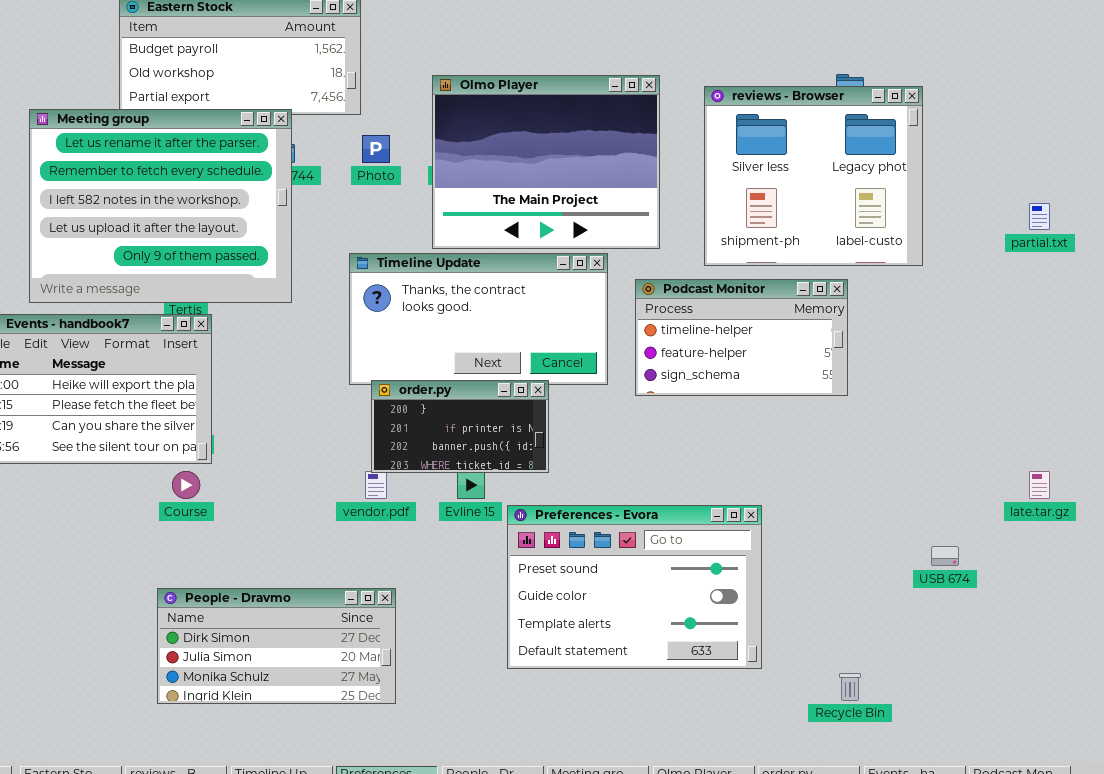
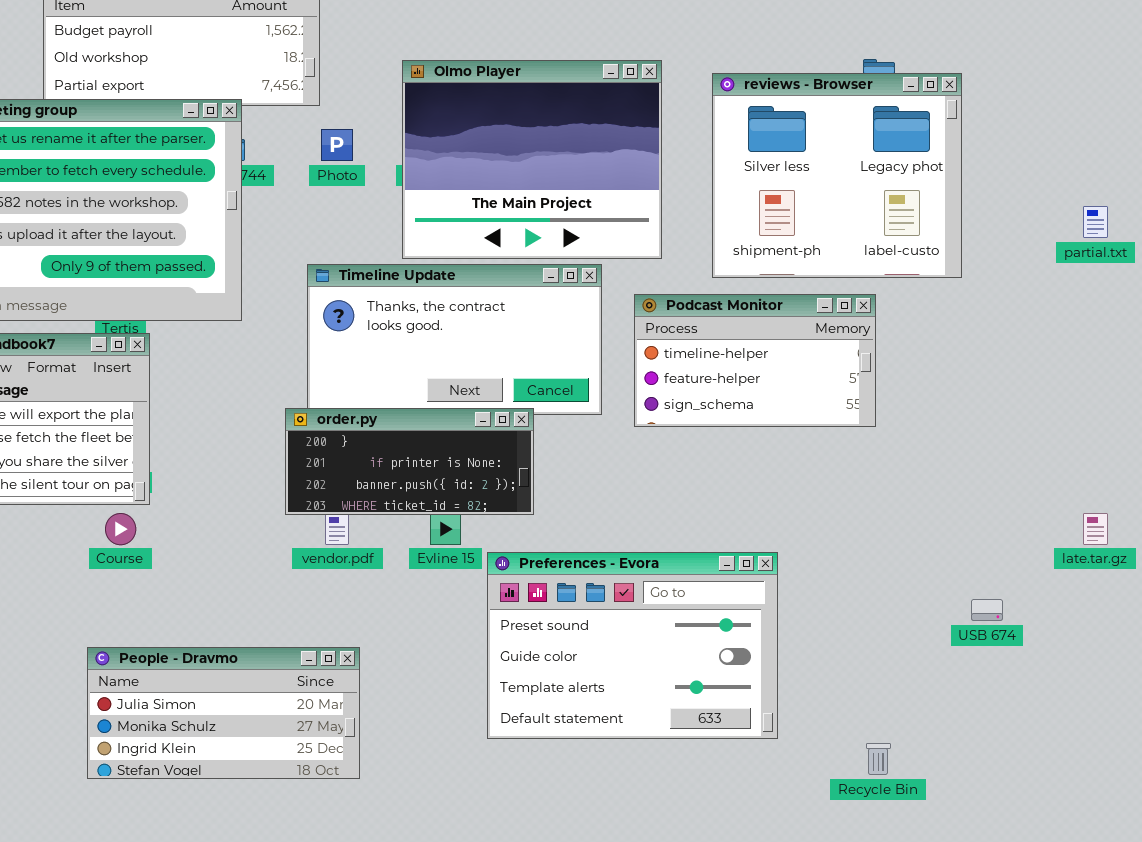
order.py: [371,380,549,473] -> [285,408,534,515], resized
People - Dravmo: [157,588,396,704] -> [87,647,360,779], scrolled down 1 row

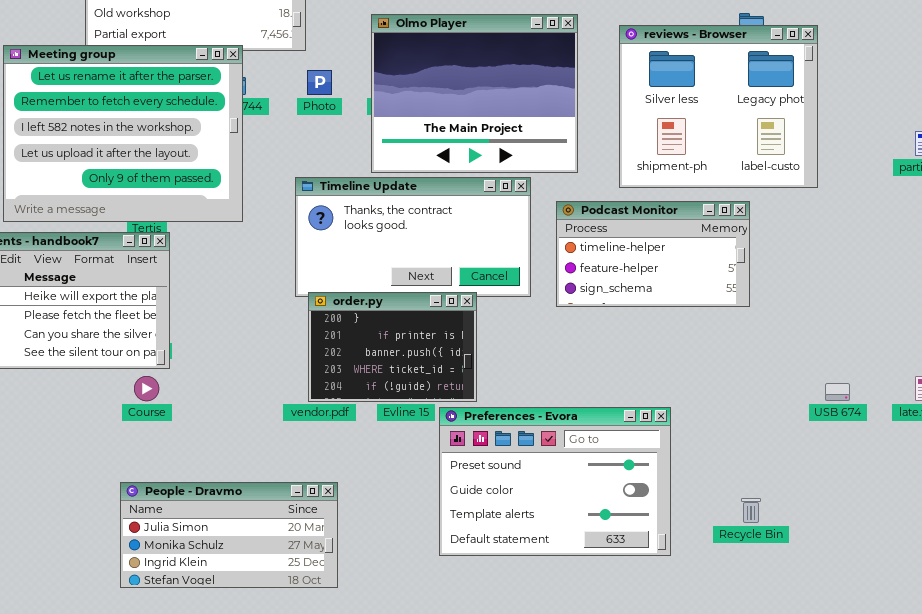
order.py: [285,408,534,515] -> [308,292,477,402], resized
USB 674: [971,599,1003,621] -> [825,383,850,401], moved
Recycle Bin: [866,743,891,775] -> [741,498,761,523], moved

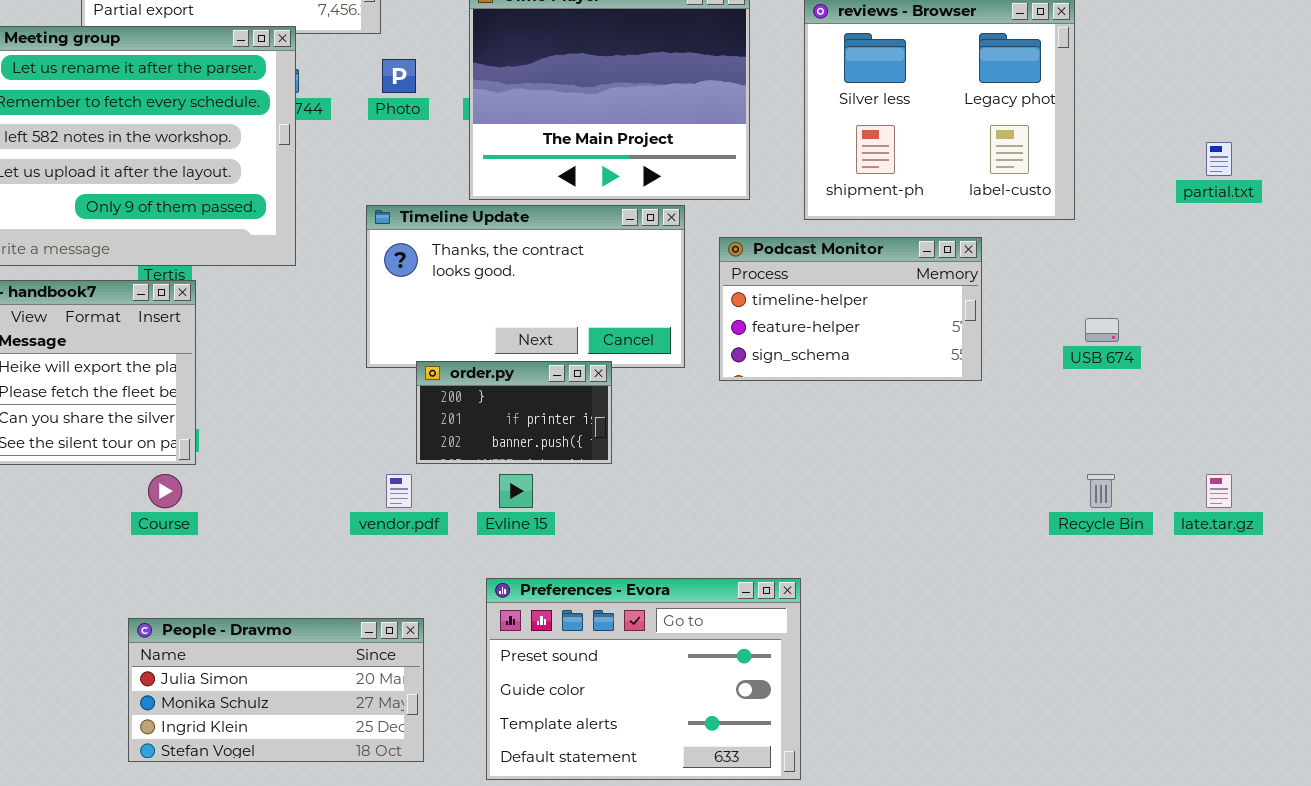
order.py: [308,292,477,402] -> [416,361,612,464], resized
USB 674: [825,383,850,401] -> [1085,318,1119,342], moved
Preferences - Evora: [439,407,671,556] -> [486,578,801,780], moved
Recycle Bin: [741,498,761,523] -> [1087,474,1115,508], moved

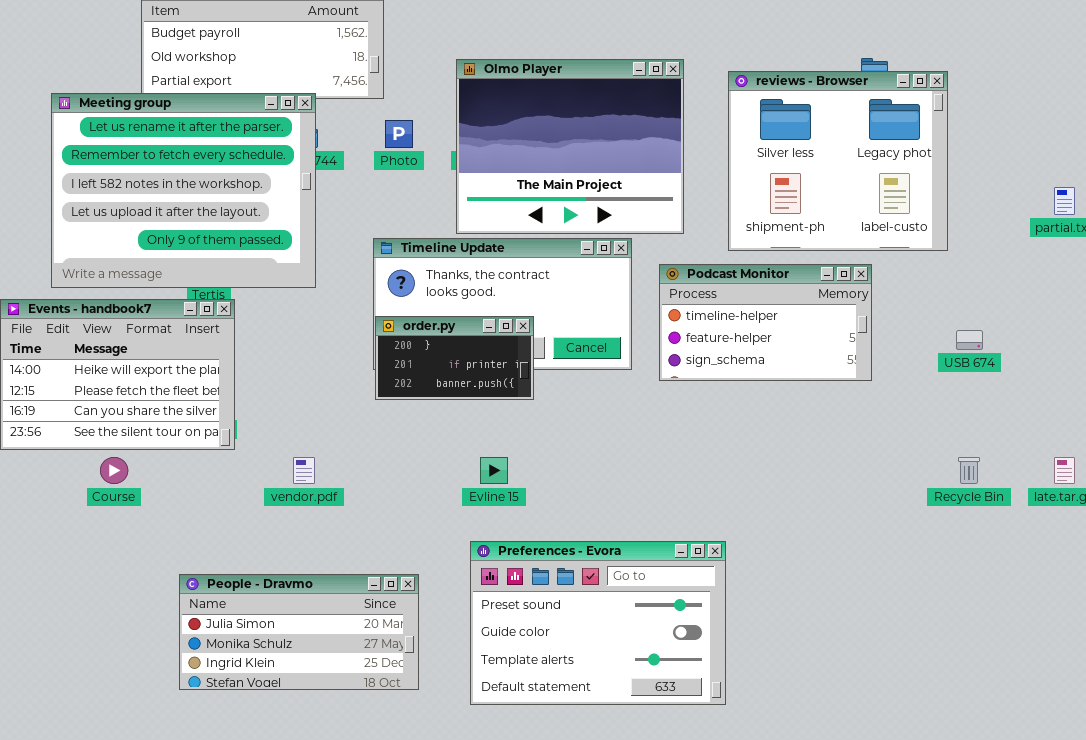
order.py: [416,361,612,464] -> [375,316,534,400], moved
Course: [148,474,182,508] -> [100,457,128,484], moved
vendor.pdf: [386,474,412,508] -> [293,457,315,484], moved

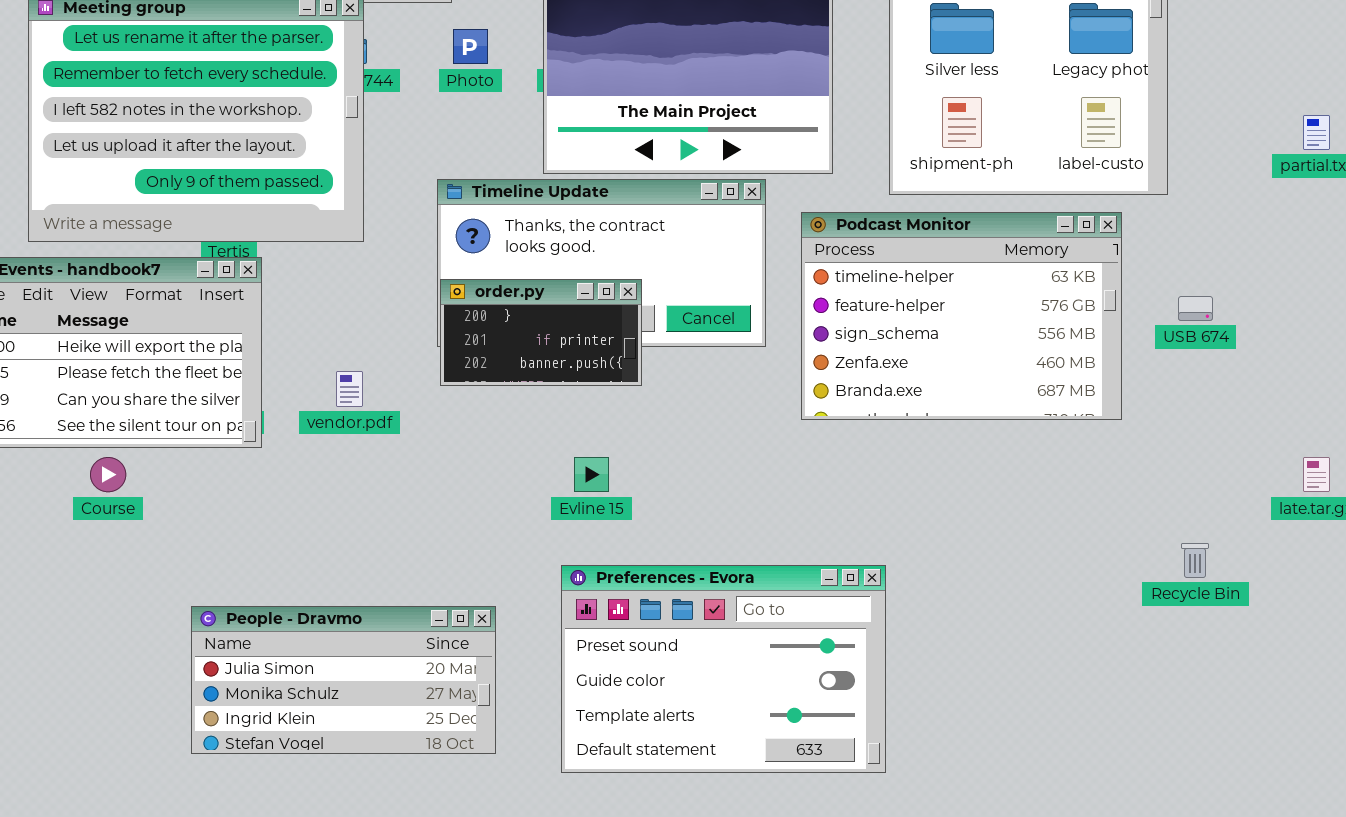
Podcast Monitor: [659,264,872,381] -> [801,212,1122,420], resized
vendor.pdf: [293,457,315,484] -> [336,371,363,407], moved
Recycle Bin: [958,457,980,484] -> [1181,543,1209,578], moved

